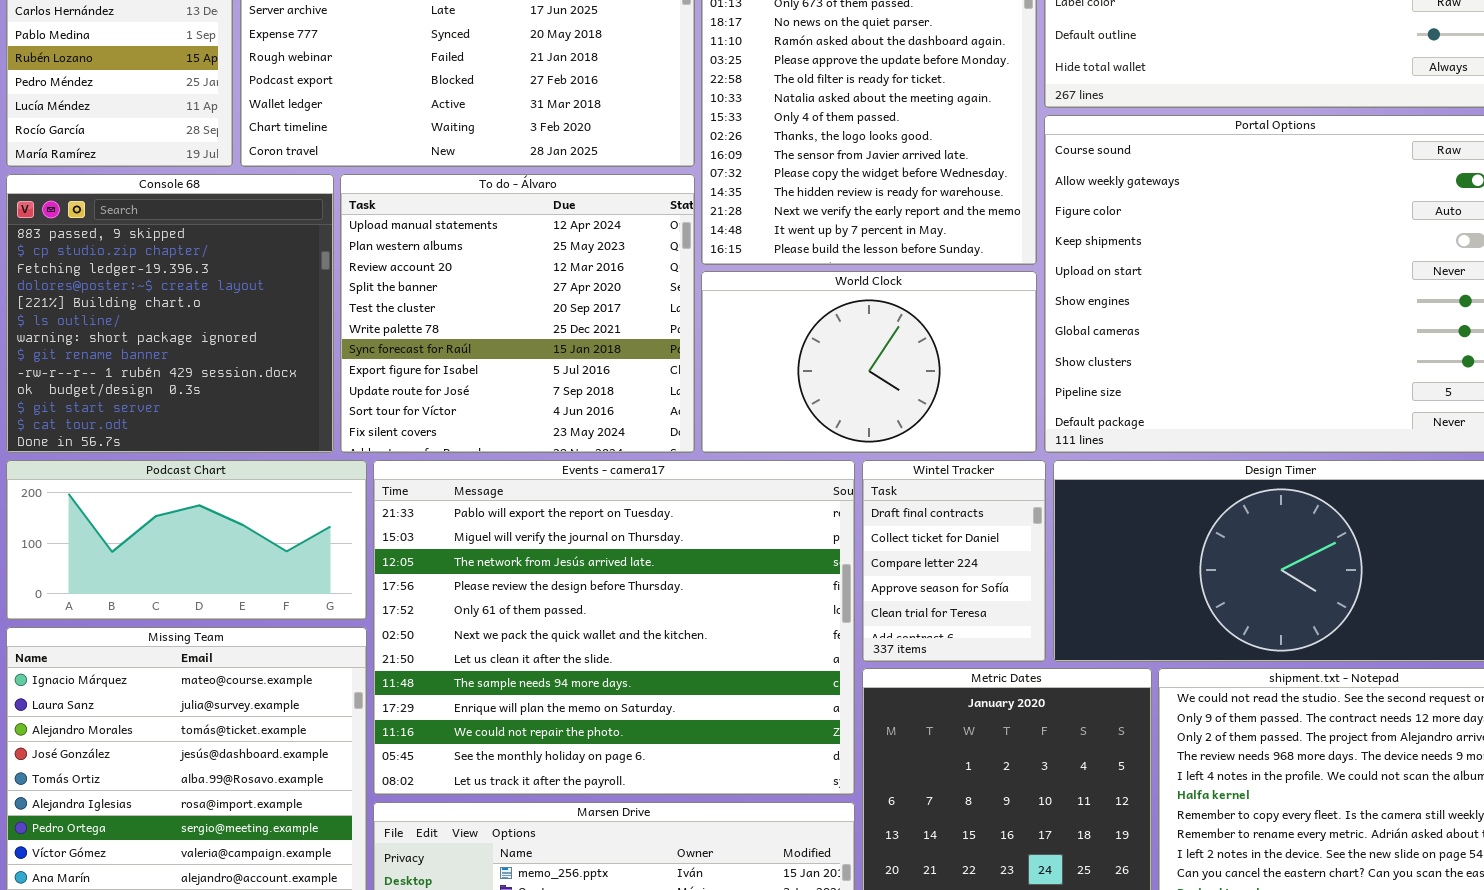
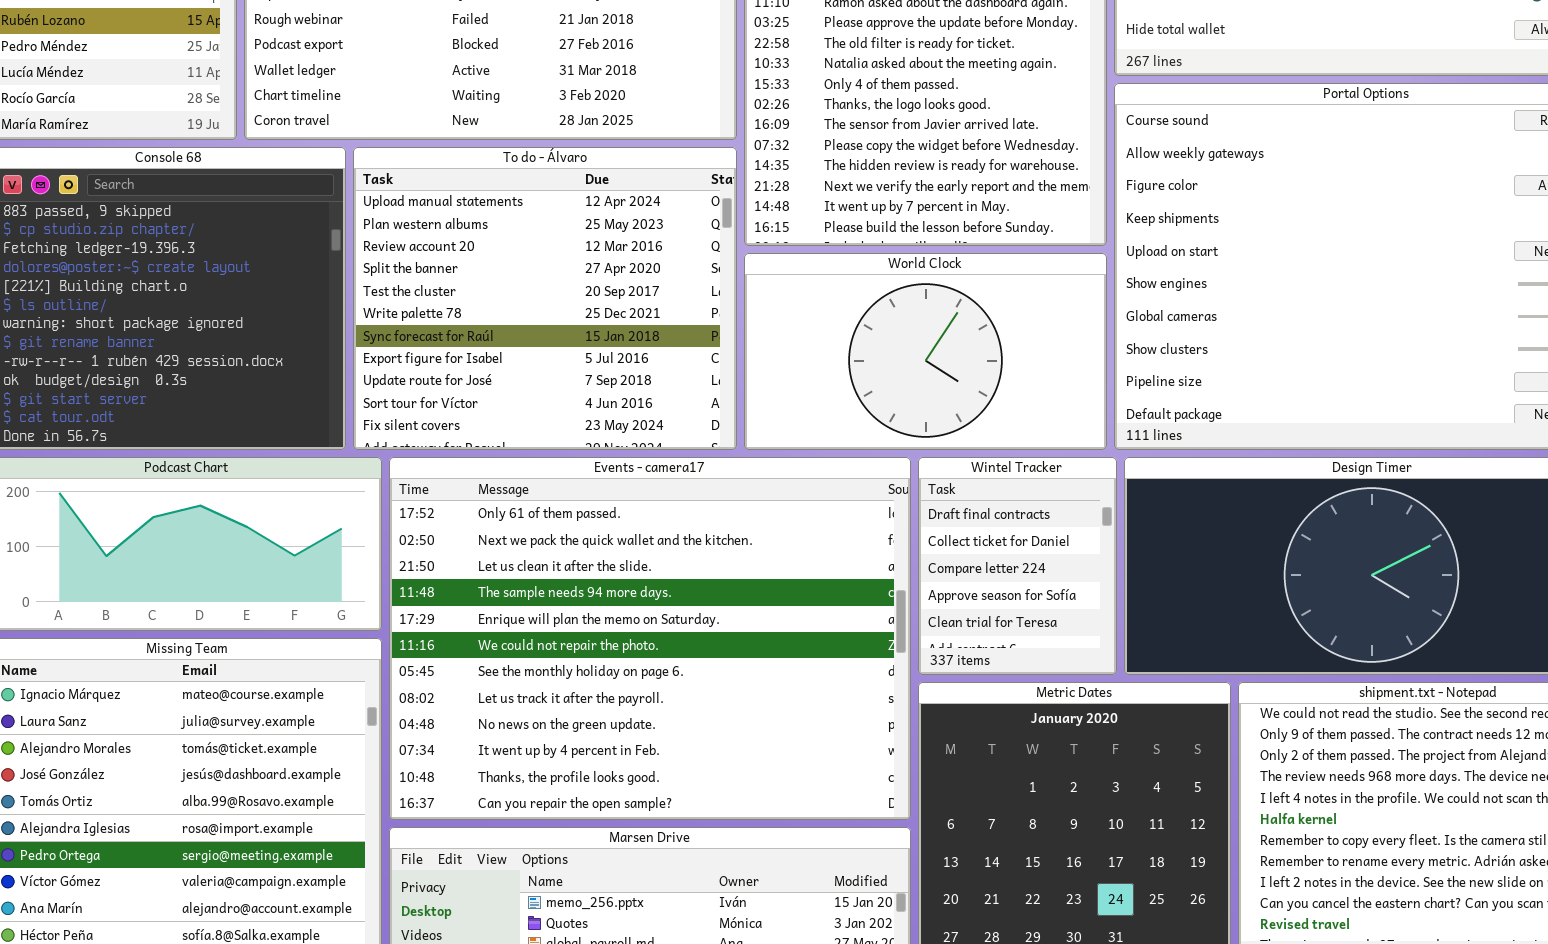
Events - camera17: [373,460,855,795] -> [389,457,911,820], scrolled down 4 rows

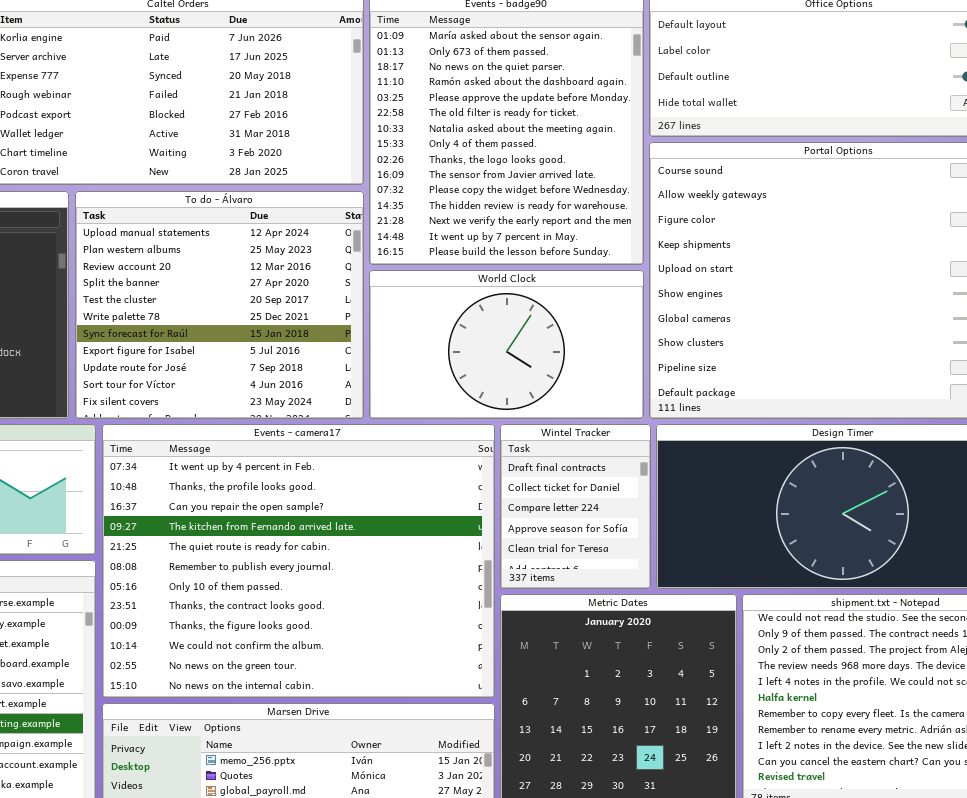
Events - camera17: [389,457,911,820] -> [102,424,495,698], scrolled down 9 rows

